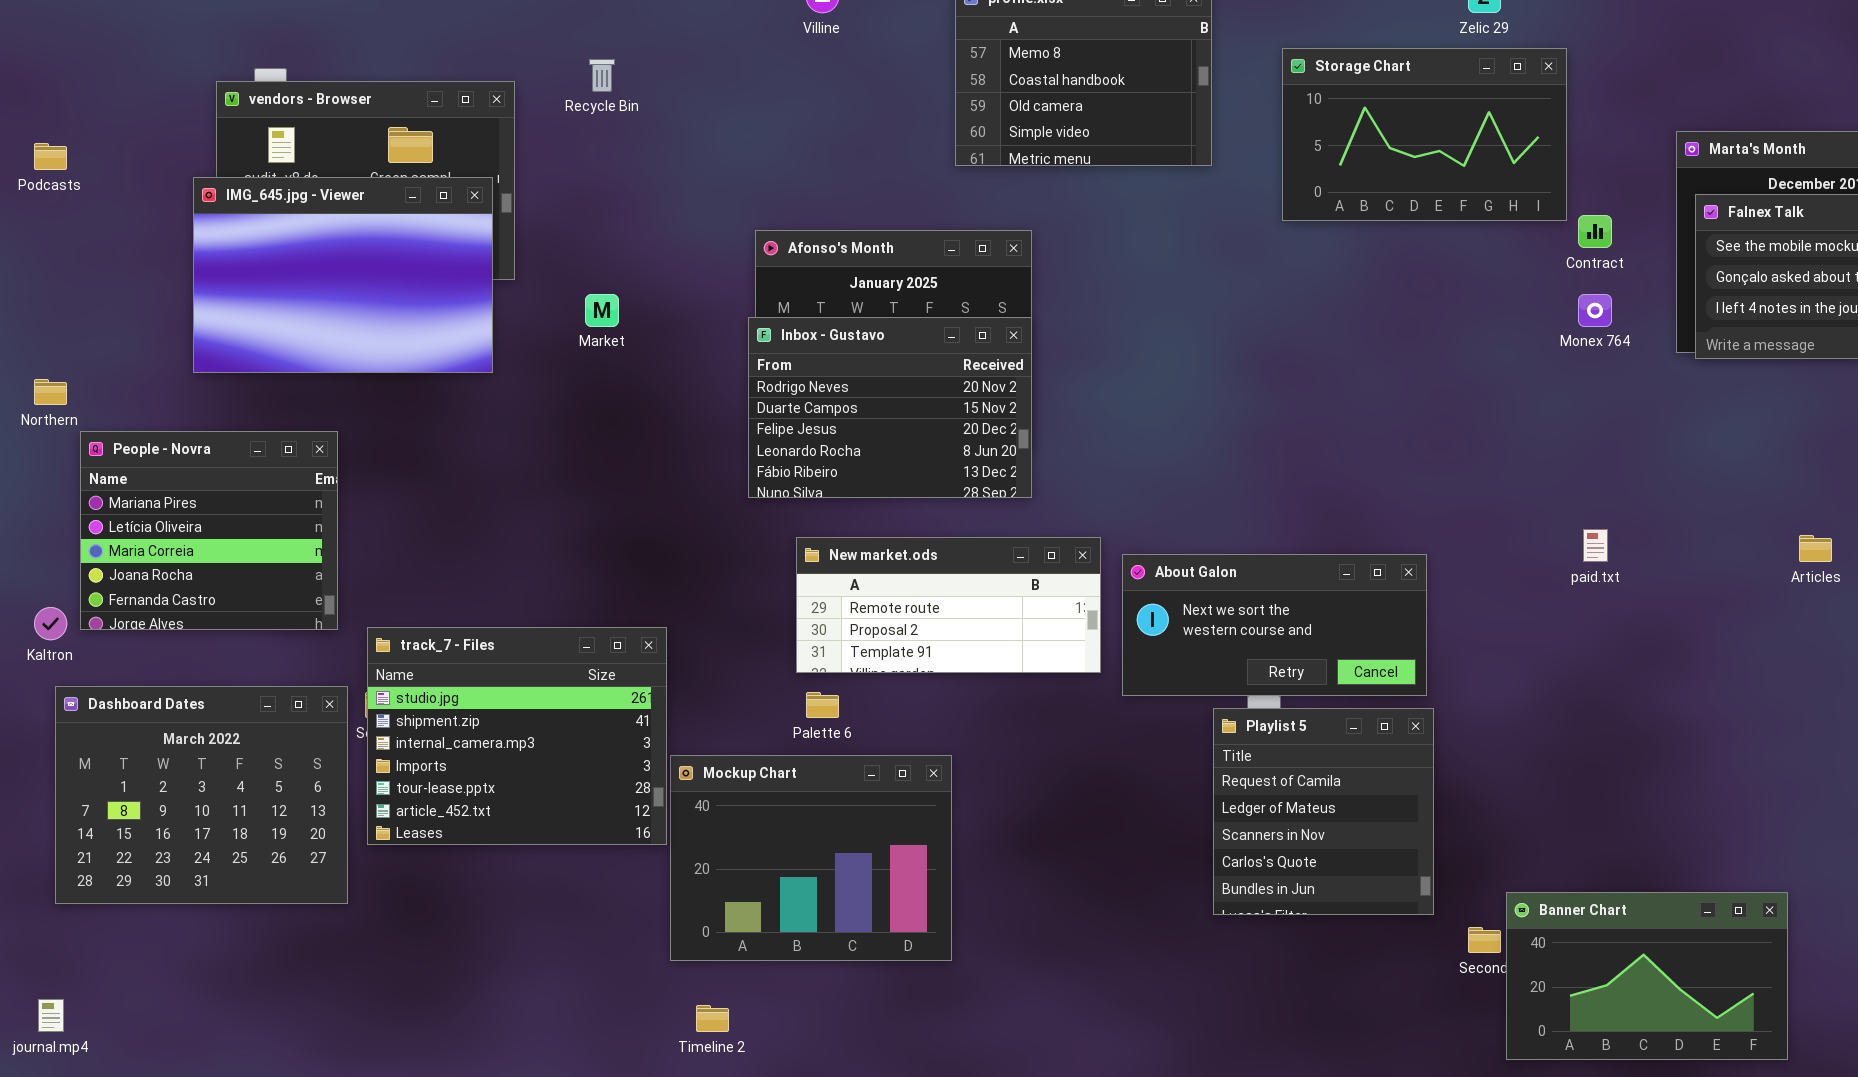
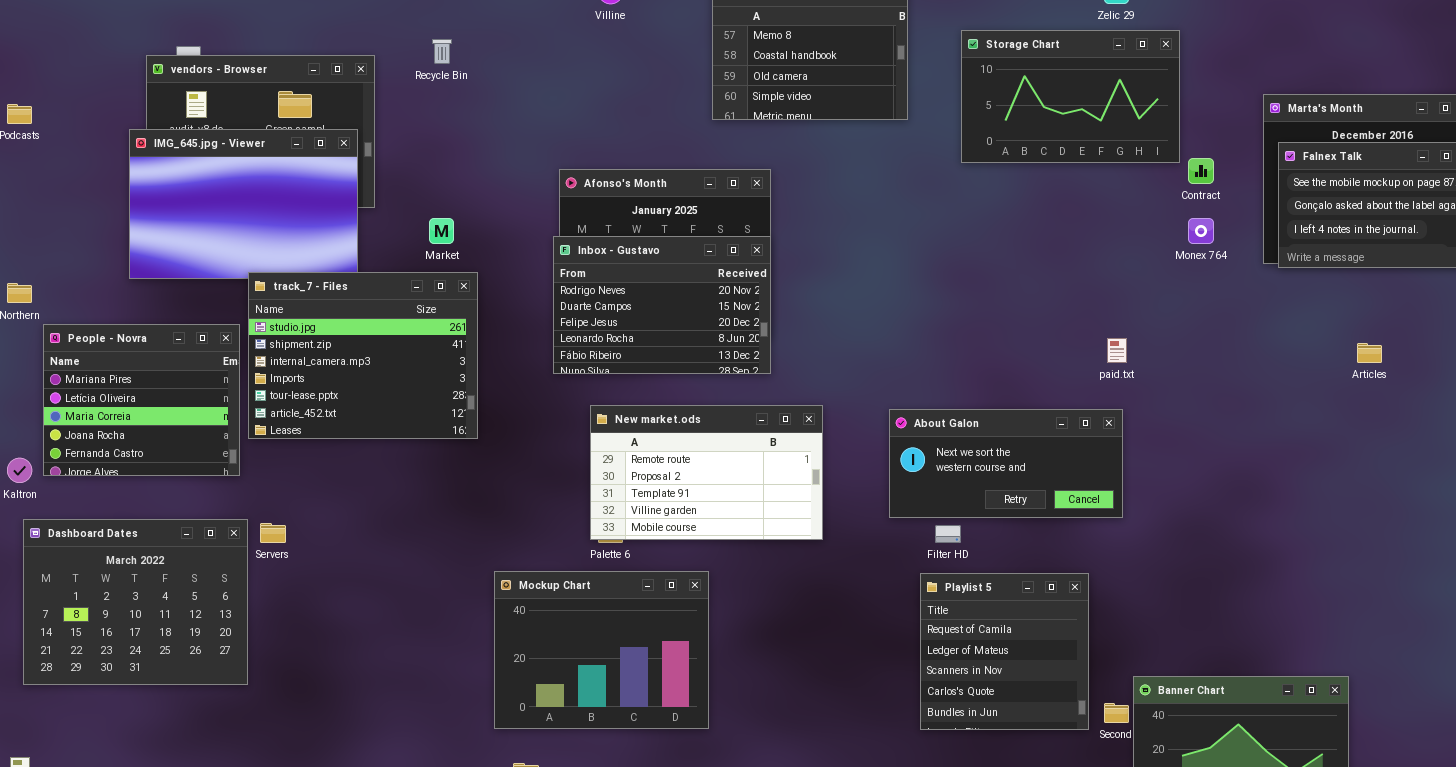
paid.txt: [1583,529,1608,562] -> [1107,338,1127,363], moved
Articles: [1799,535,1832,562] -> [1357,343,1382,363], moved
New market.ods: [796,537,1101,673] -> [590,405,823,540], resized
About Galon: [1122,554,1427,696] -> [889,409,1123,518], moved
track_7 - Files: [367,627,667,845] -> [248,272,478,439], moved
Playlist 5: [1213,708,1434,915] -> [920,573,1089,730], moved

